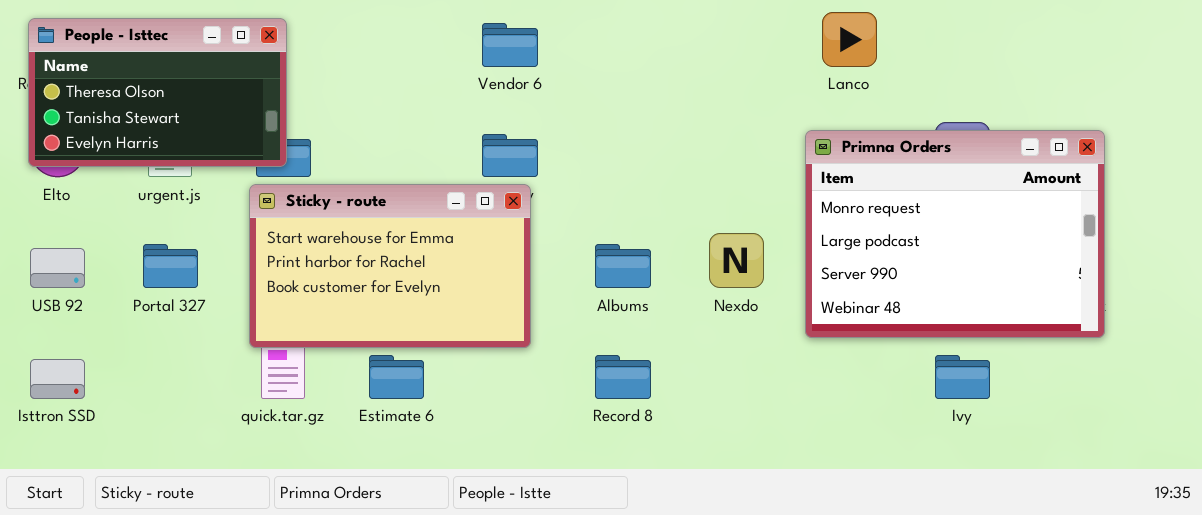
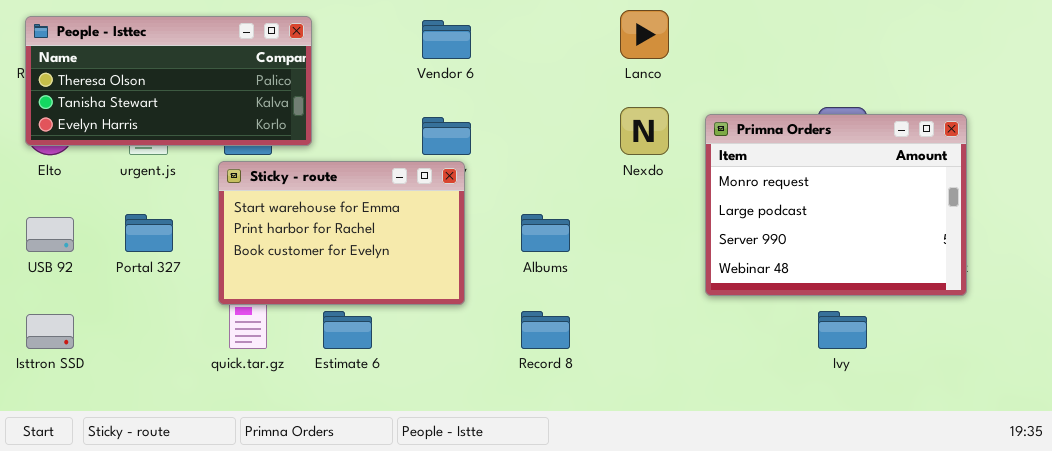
Lanco: [822,12,877,67] -> [620,10,669,59], moved
People - Isttec: [28,18,287,167] -> [25,16,312,146], resized
Nexdo: [709,233,764,288] -> [620,107,669,155], moved

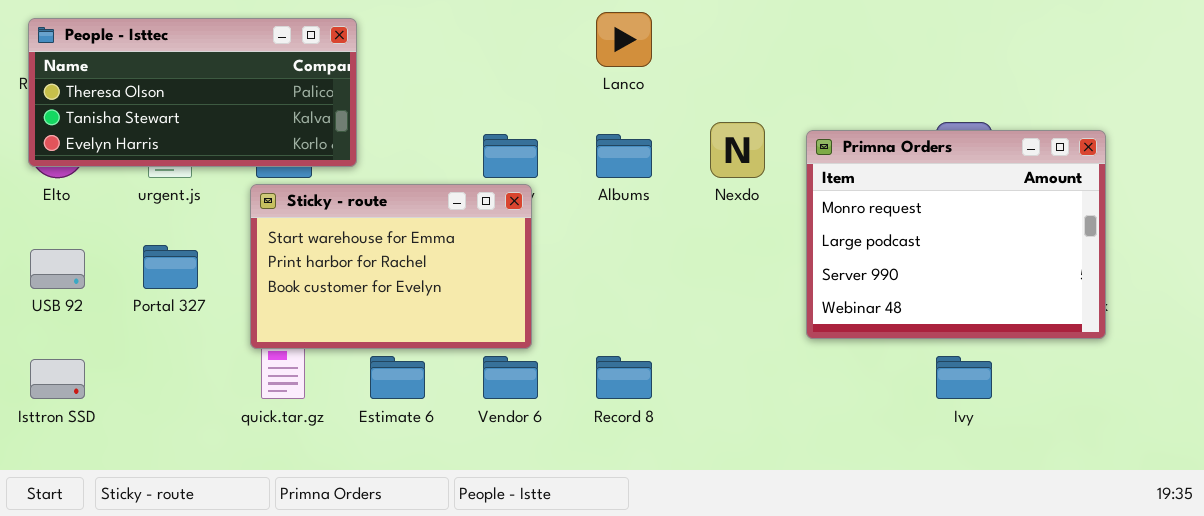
Lanco: [620,10,669,59] -> [596,12,652,67], moved
Vendor 6: [422,20,471,59] -> [483,356,538,399], moved
Albums: [521,214,570,252] -> [596,134,652,178], moved

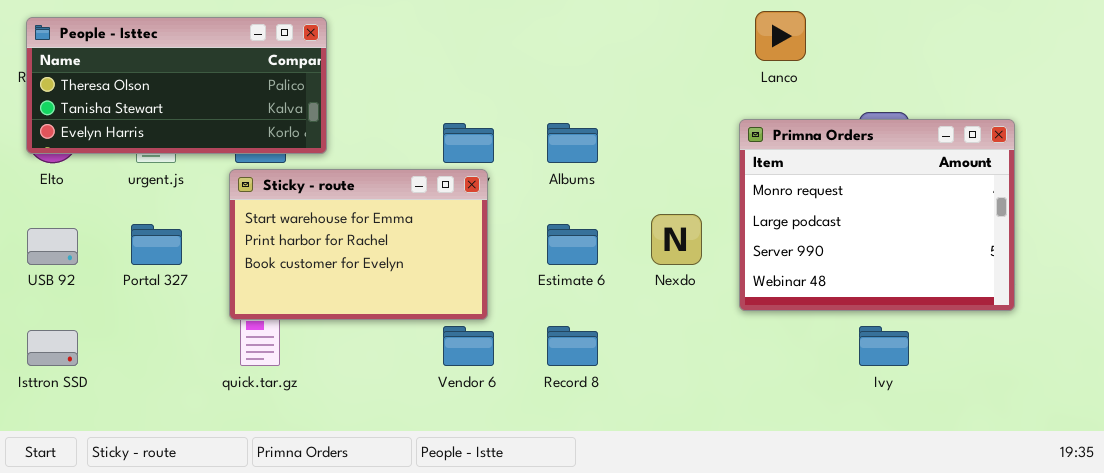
Lanco: [596,12,652,67] -> [755,11,806,61], moved
Nexdo: [710,122,765,178] -> [651,214,702,265], moved
Estimate 6: [370,356,425,399] -> [547,224,598,265], moved

